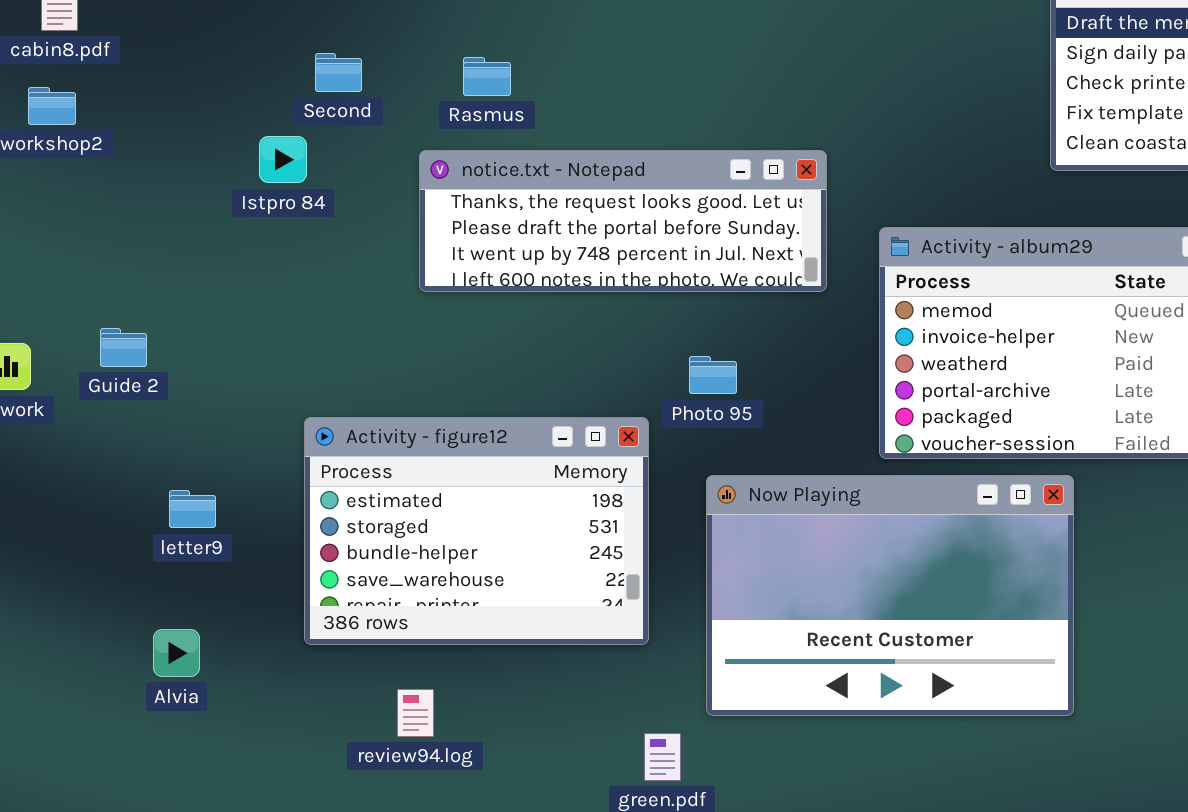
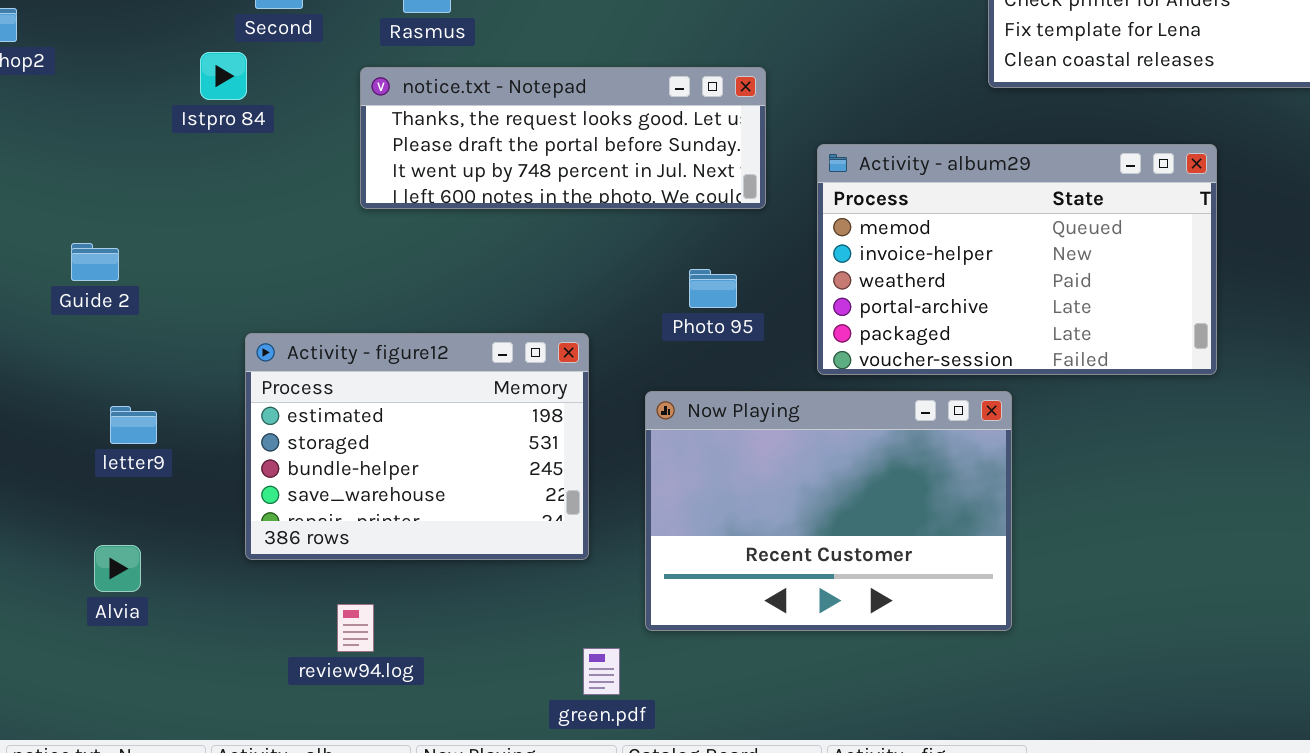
Guide 2: [100,328,147,367] -> [71,243,119,281], moved
Photo 95: [689,356,737,394] -> [689,269,737,308], moved

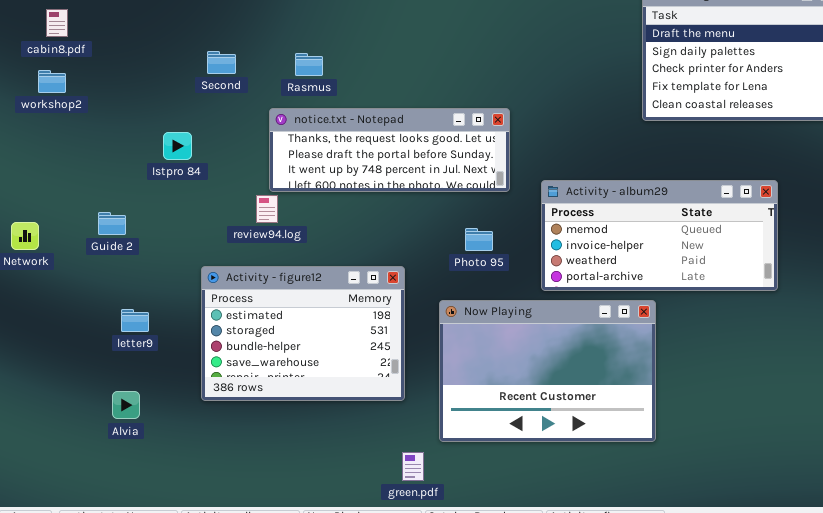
Istpro 84: [200,52,247,100] -> [163,132,192,160], moved
Activity - album29: [817,144,1217,375] -> [541,180,778,291], resized
review94.log: [337,604,374,652] -> [256,195,278,223], moved

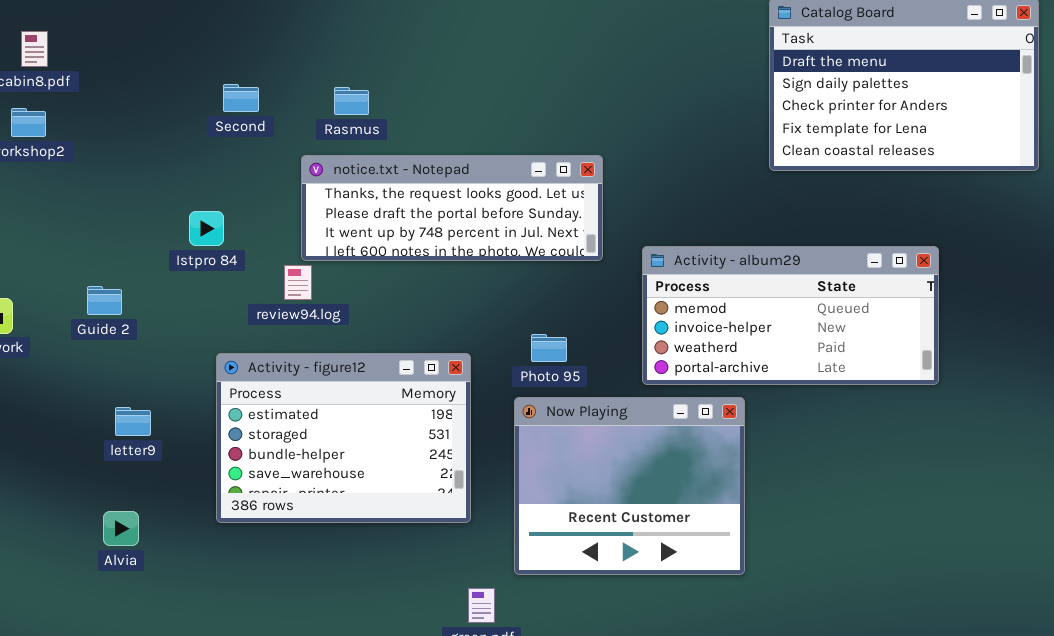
Istpro 84: [163,132,192,160] -> [189,211,224,246], moved
Photo 95: [465,228,493,251] -> [531,334,567,362], moved
Now Playing: [439,300,656,442] -> [514,397,745,575], resized

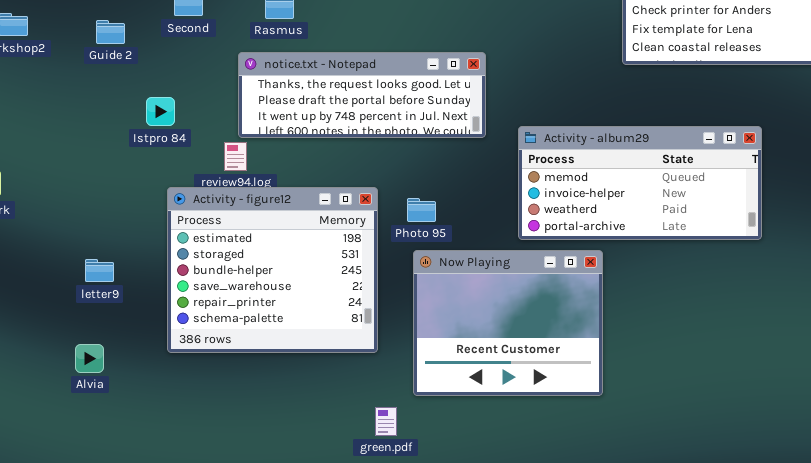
Guide 2: [87,286,122,315] -> [96,20,125,44], moved
Photo 95: [531,334,567,362] -> [407,198,436,222], moved
Activity - figure12: [216,353,471,523] -> [167,187,378,353], resized

